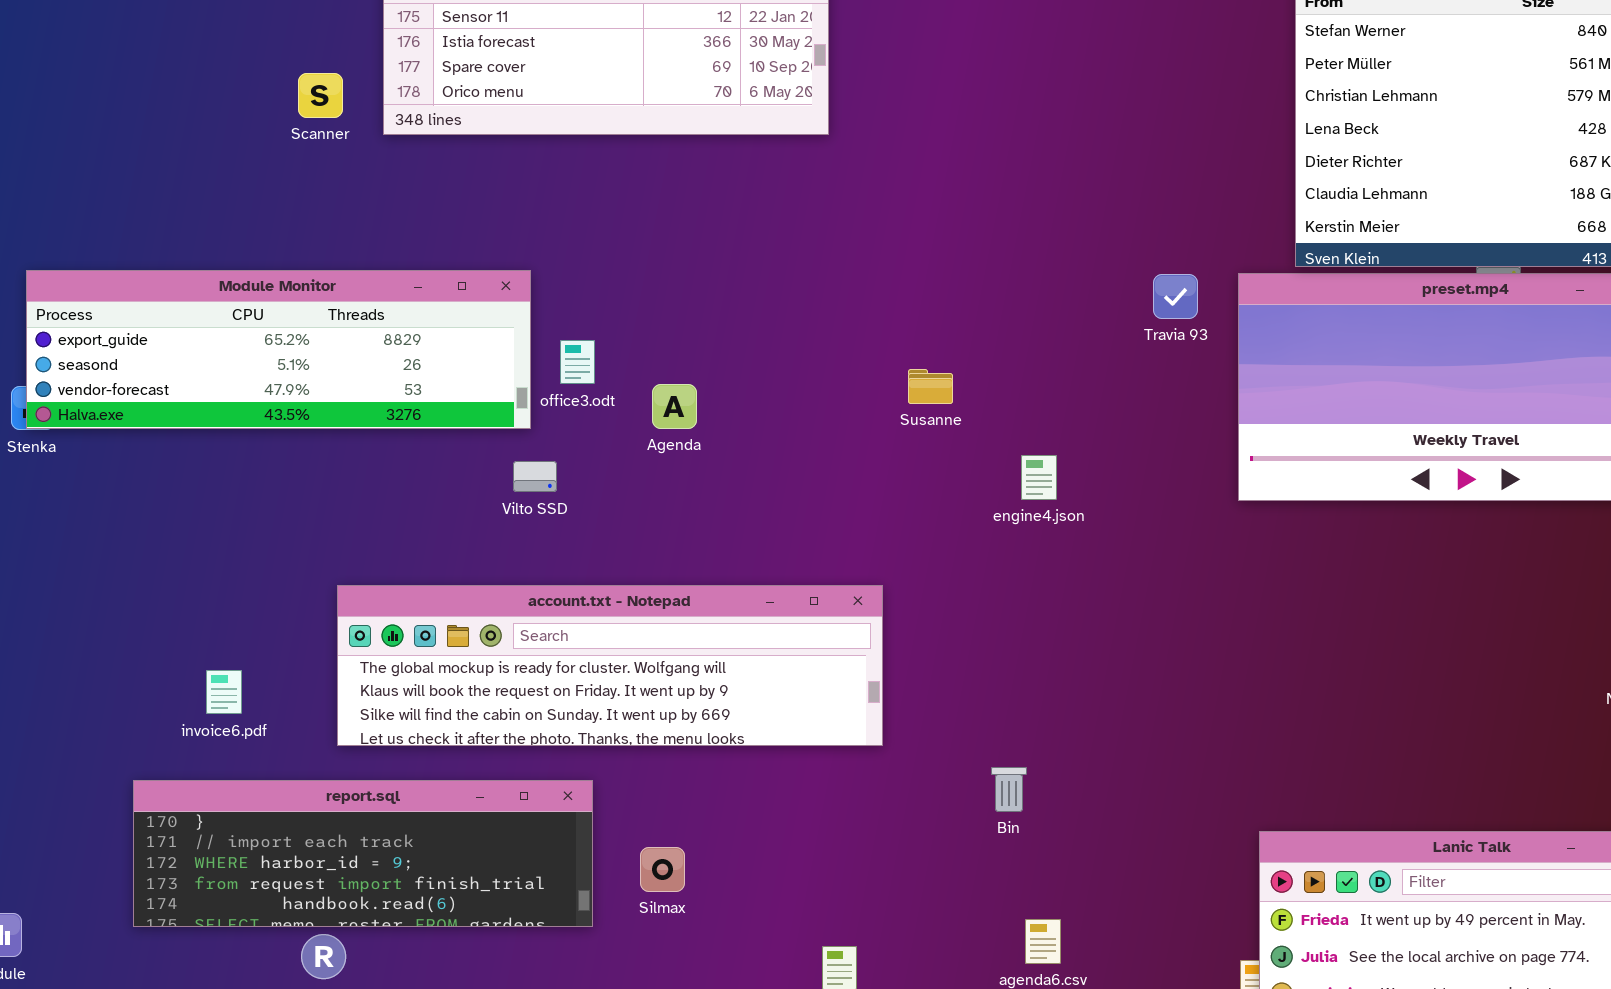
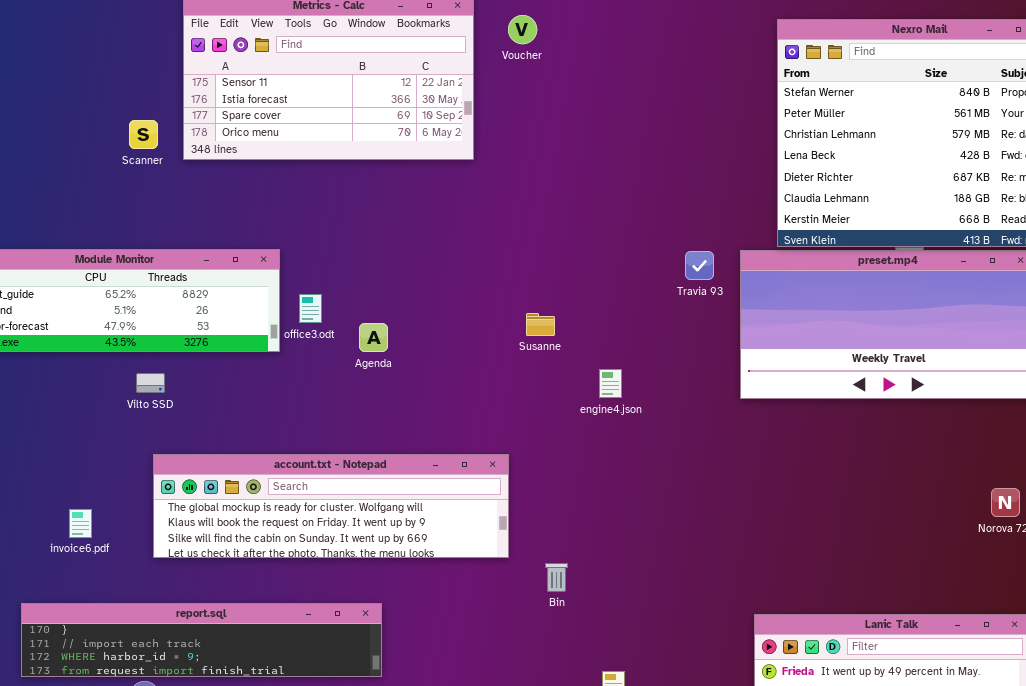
Vilto SSD: [513,461,557,492] -> [136,373,165,393], moved
Bin: [991,767,1027,812] -> [545,563,568,592], moved
report.sql: [133,780,593,927] -> [21,603,382,677], resized

